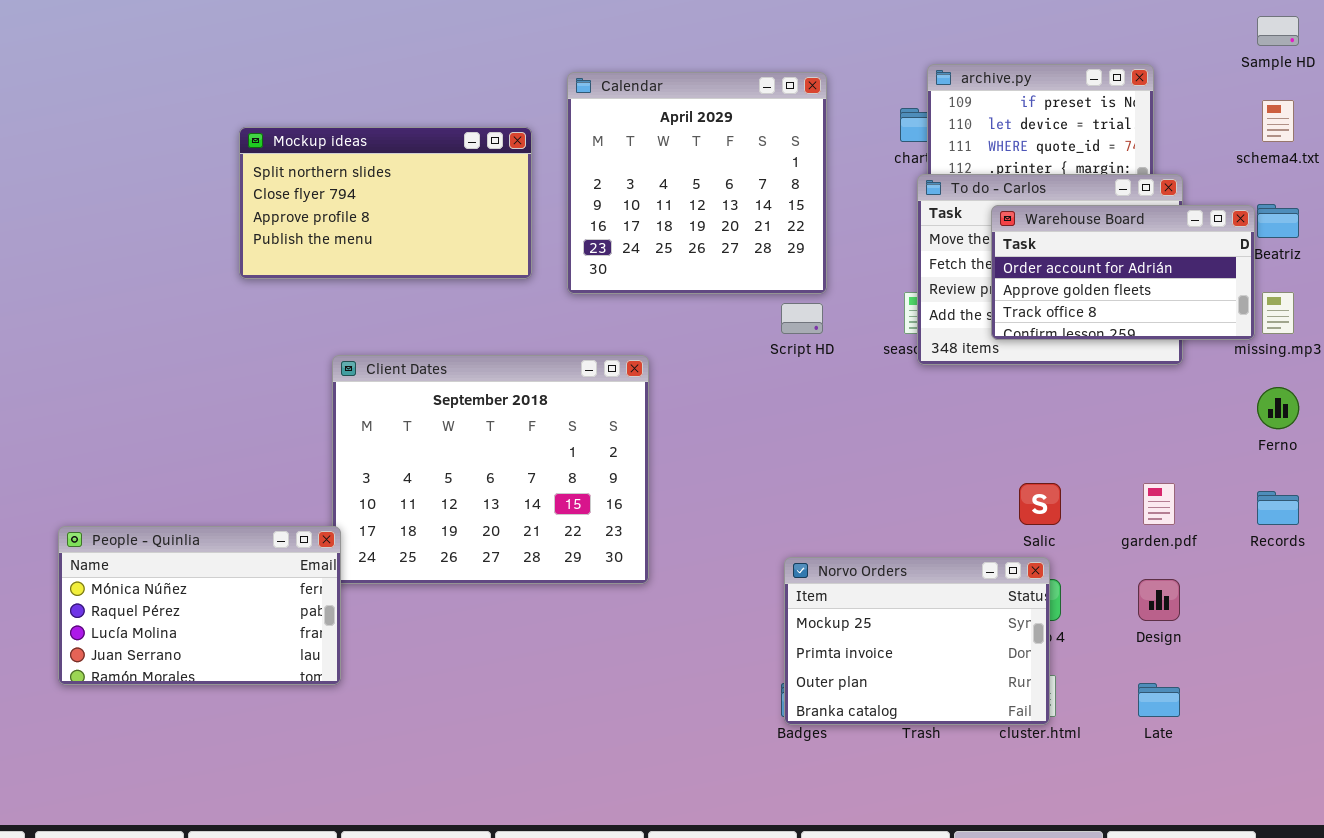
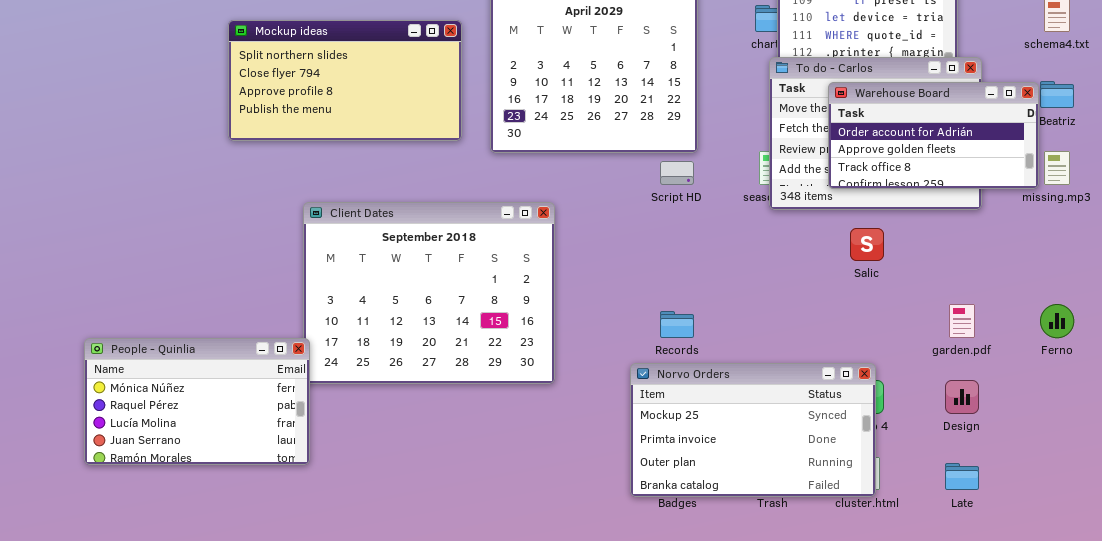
Ferno: [1257,387,1299,429] -> [1040,304,1074,338], moved
Salic: [1019,483,1061,525] -> [850,228,884,261], moved
Records: [1257,491,1299,525] -> [660,311,694,338], moved
Norvo Orders: [784,557,1050,725] -> [630,363,876,497], resized

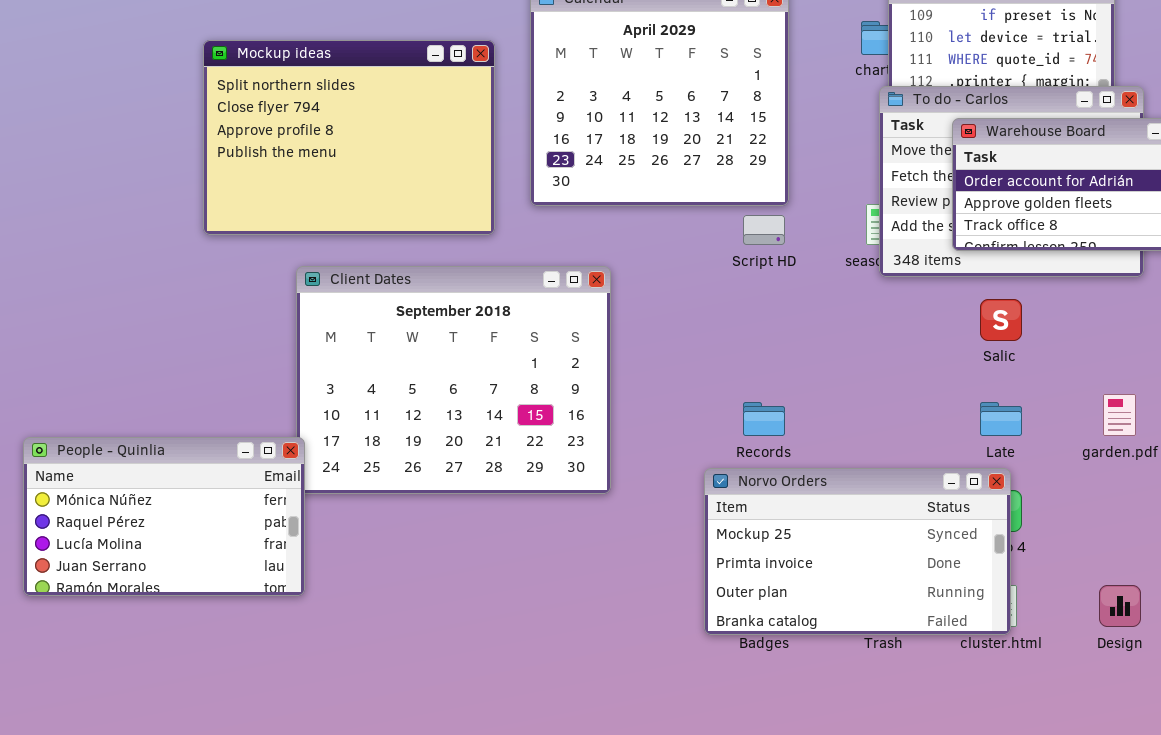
Mockup ideas: [228,20,462,141] -> [203,40,495,235], resized
Design: [945,380,979,414] -> [1099,585,1141,627], moved
Late: [945,463,979,490] -> [980,402,1022,436], moved

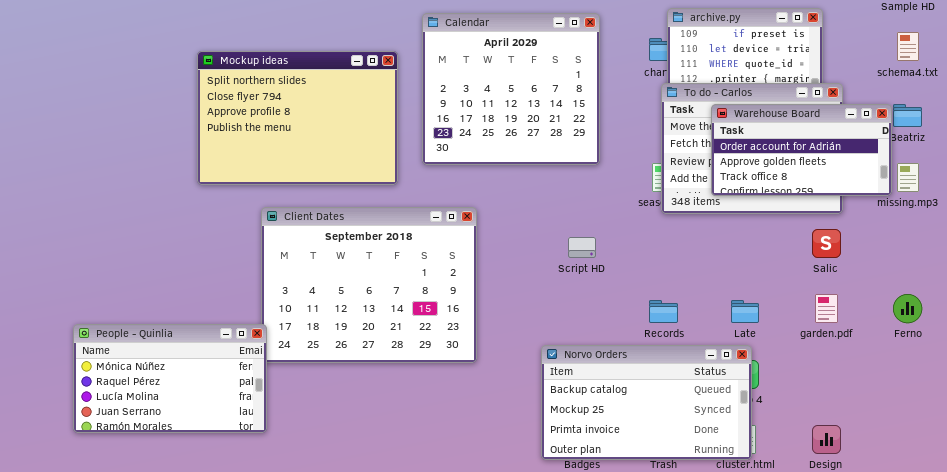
Script HD: [743,215,785,245] -> [568,237,596,258], moved
Salic: [980,299,1022,341] -> [812,229,841,258], moved
Records: [743,402,785,436] -> [649,300,678,323], moved
Norvo Orders: [704,468,1011,635] -> [541,345,752,460], scrolled up 1 row

